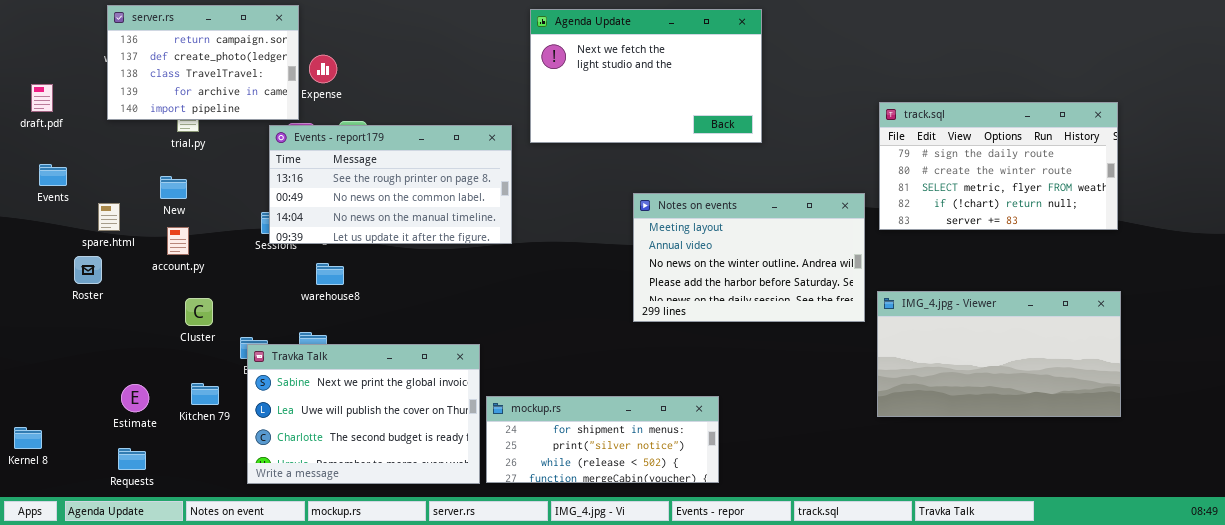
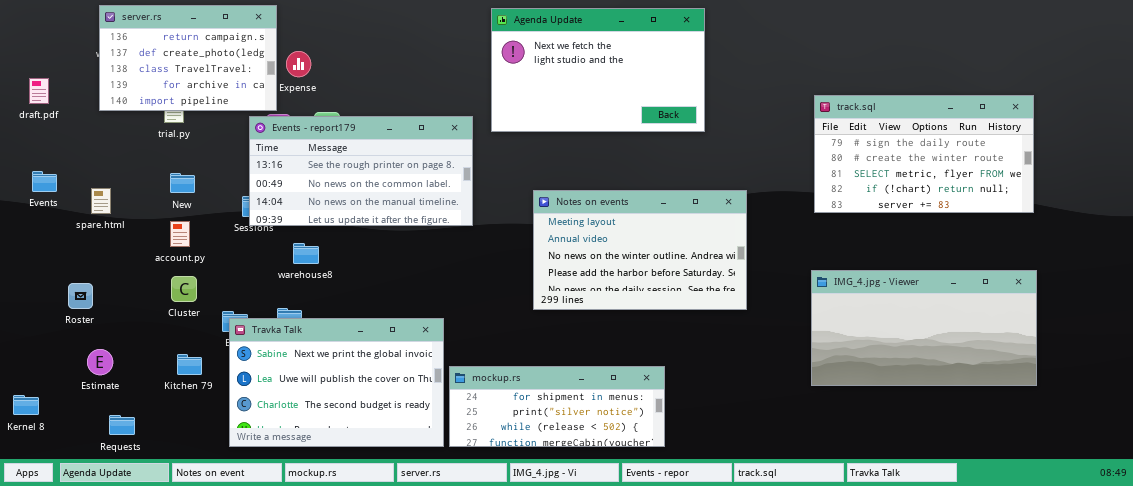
Events: [39,164,67,186] -> [32,171,57,192], moved
New: [160,176,187,199] -> [170,173,195,193], moved
Notes on events: [633,193,865,322] -> [533,190,747,310], moved
account.py: [167,227,189,255] -> [170,221,190,247], moved
Roster: [74,256,102,284] -> [68,283,93,309], moved
Estimate: [121,384,149,412] -> [87,349,113,375], moved

